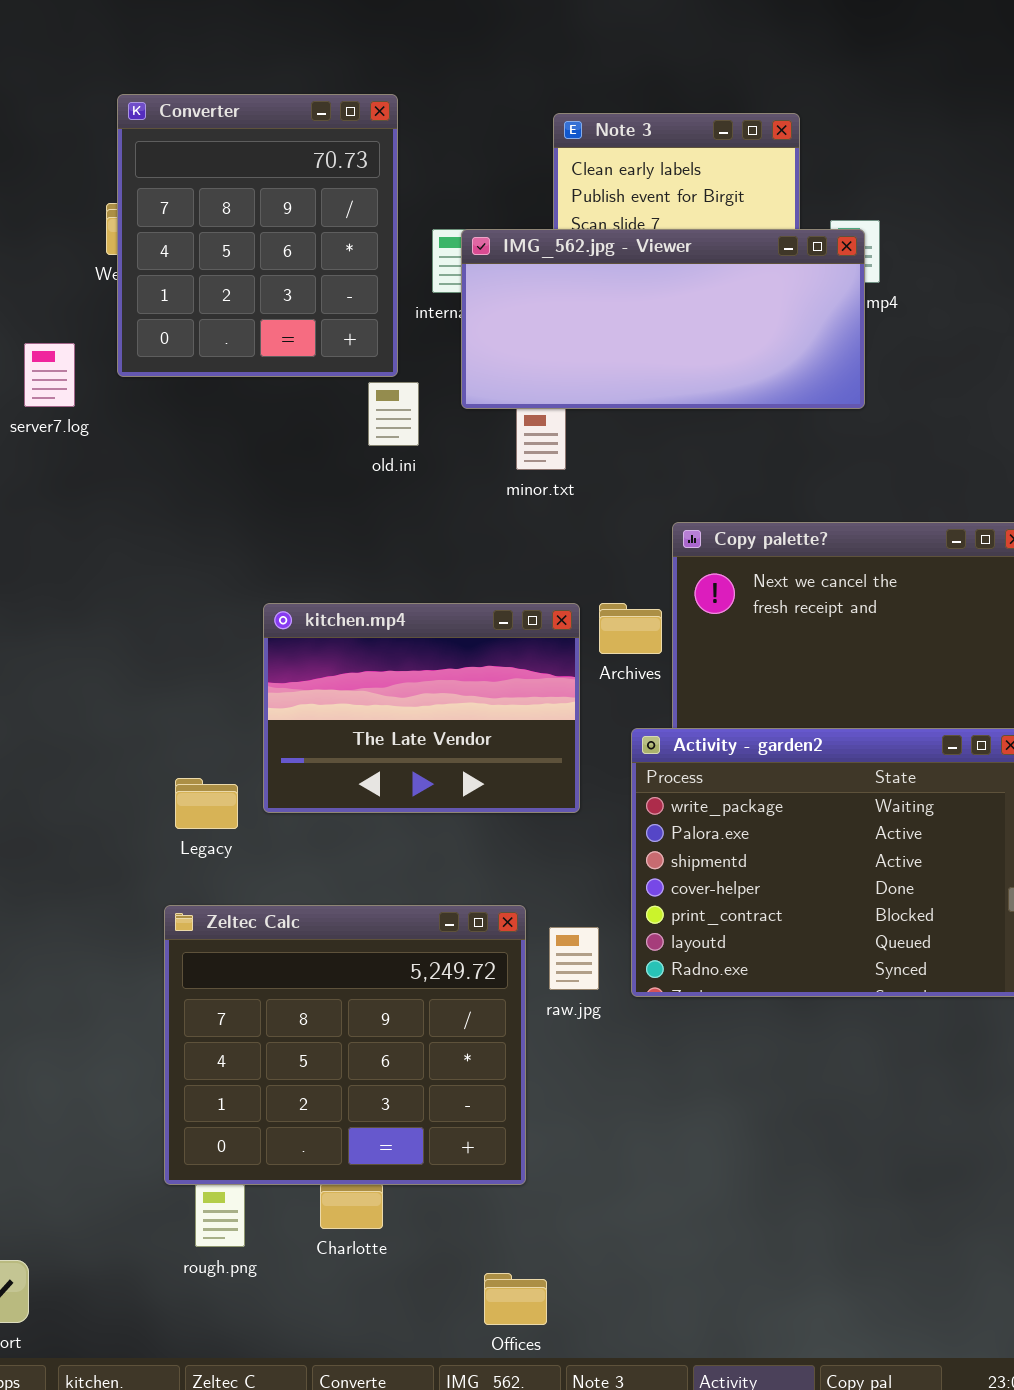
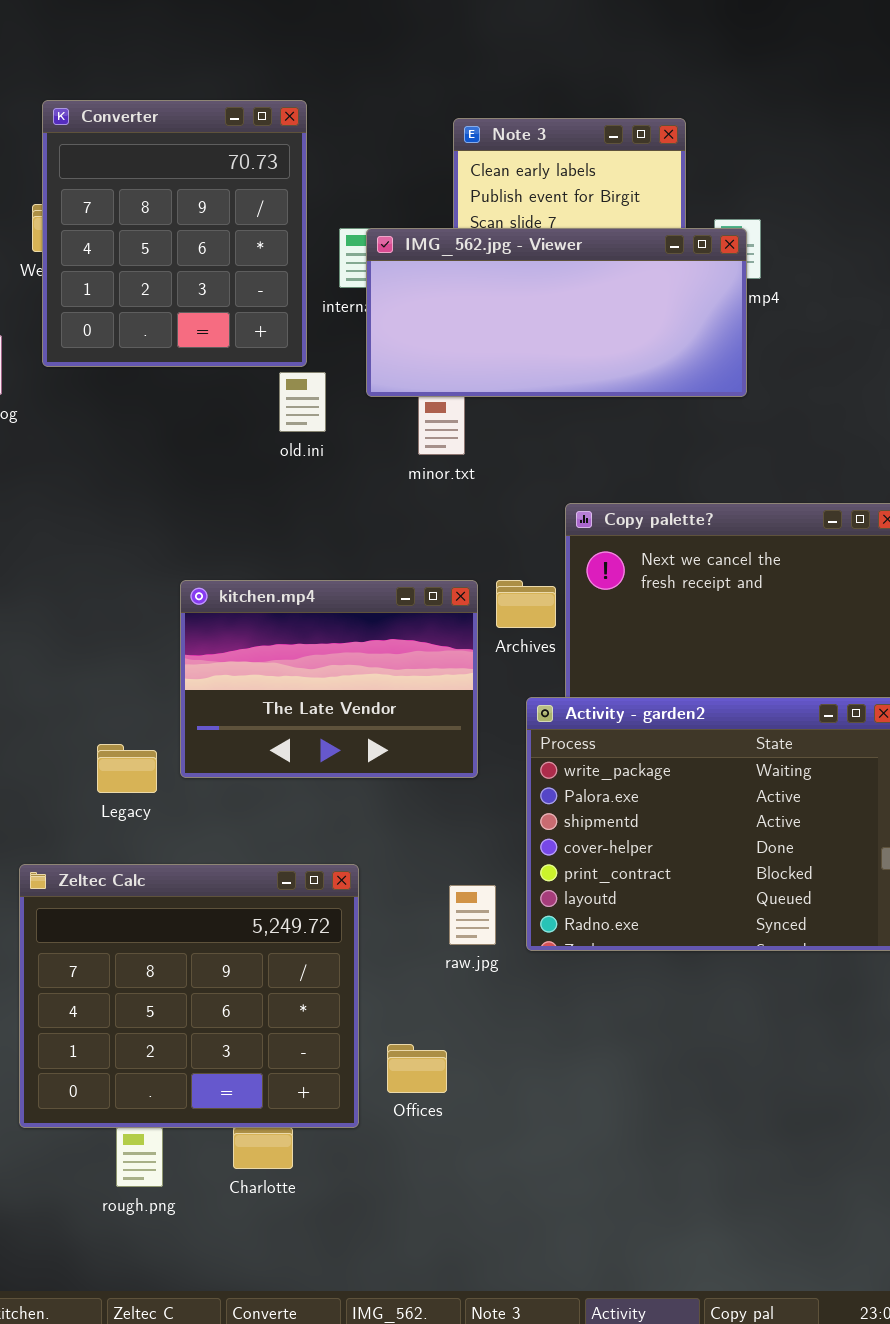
Zeltec Calc: [164,905,526,1185] -> [19,864,359,1128], moved
Offices: [484,1273,547,1325] -> [387,1044,447,1093], moved

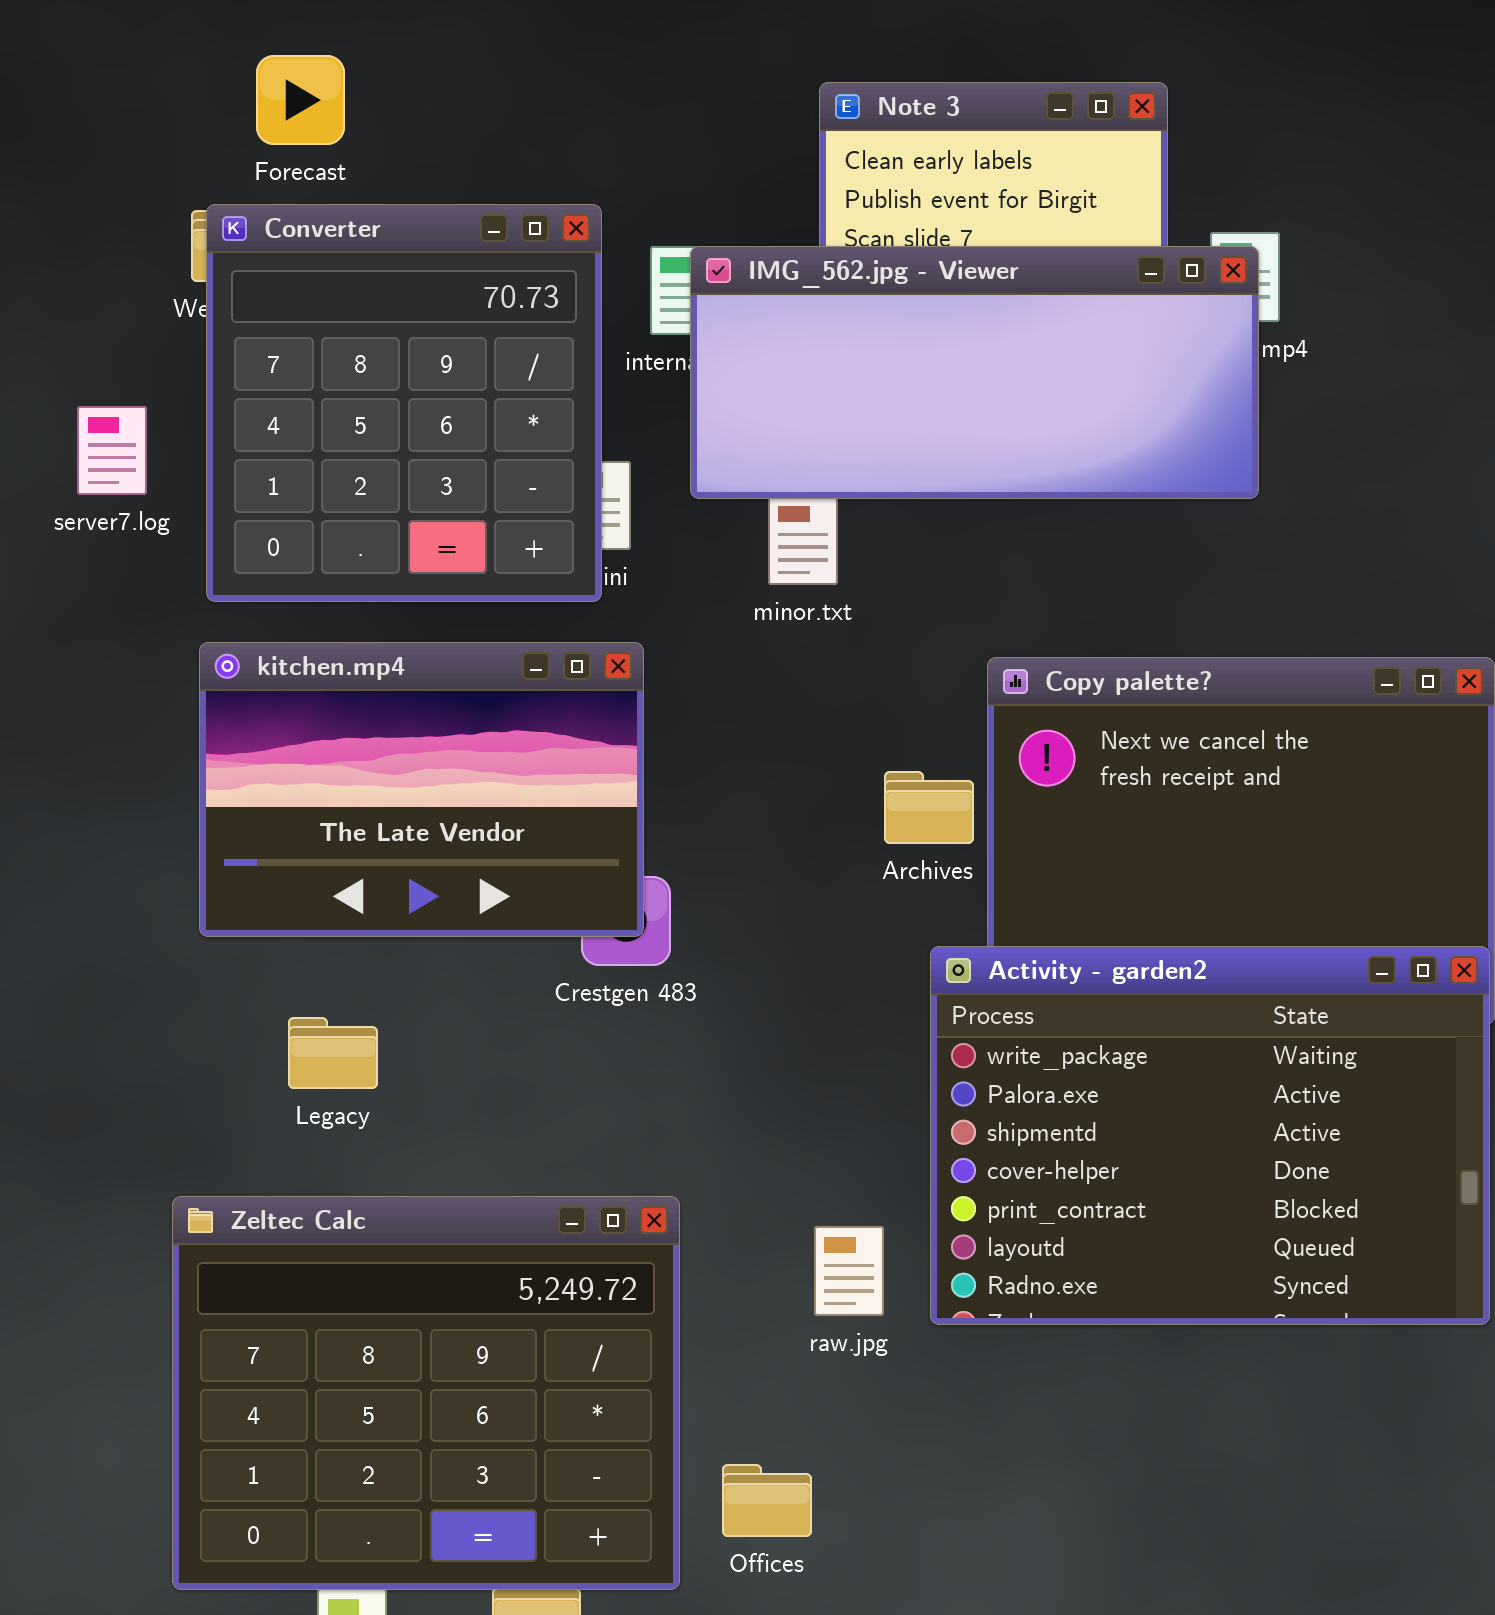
Converter: [42,100,307,367] -> [206,204,602,602], moved
kitchen.mp4: [180,580,478,778] -> [199,642,644,937], moved

